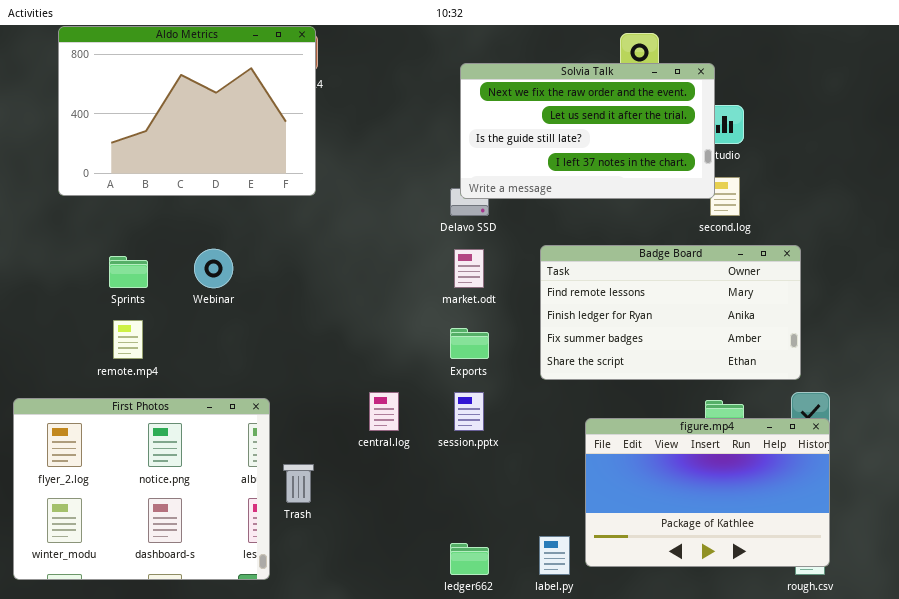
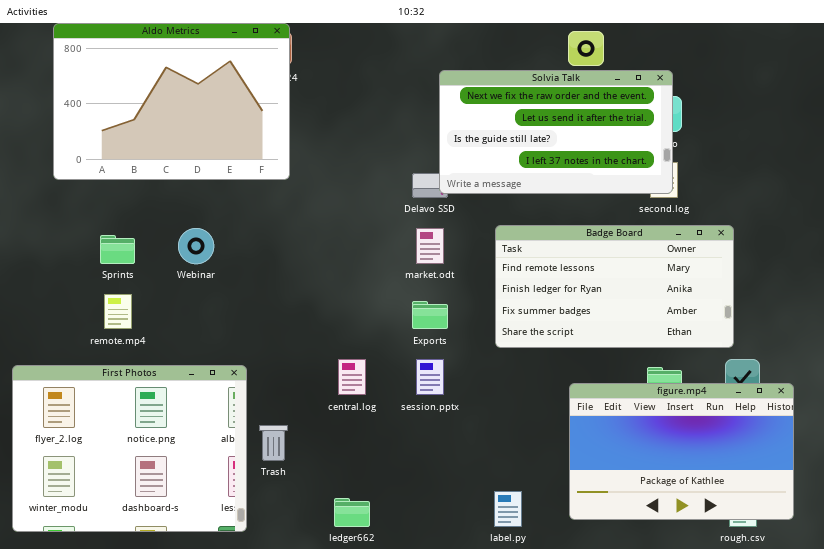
Solvia Talk: [460,63,715,199] -> [439,70,673,194], moved
figure.mp4: [585,418,830,567] -> [569,383,794,520], moved
ledger662: [450,543,489,575] -> [334,498,370,527], moved

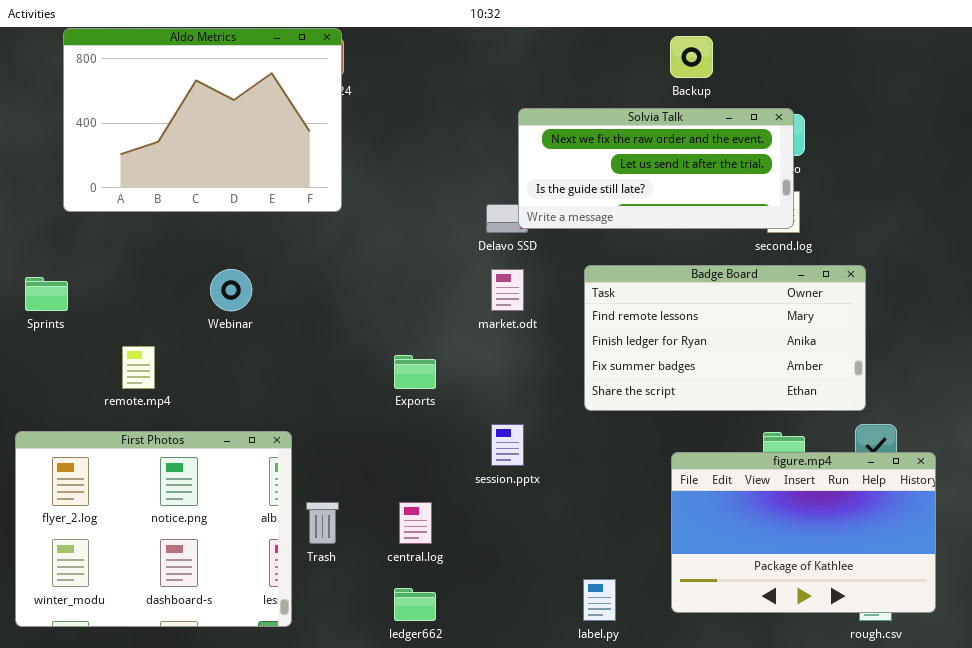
Solvia Talk: [439,70,673,194] -> [518,108,794,229], resized
Sprints: [100,235,135,264] -> [25,277,68,311], moved
Exports: [412,301,448,329] -> [394,355,436,389], moved
central.log: [338,359,366,395] -> [399,502,432,544], moved

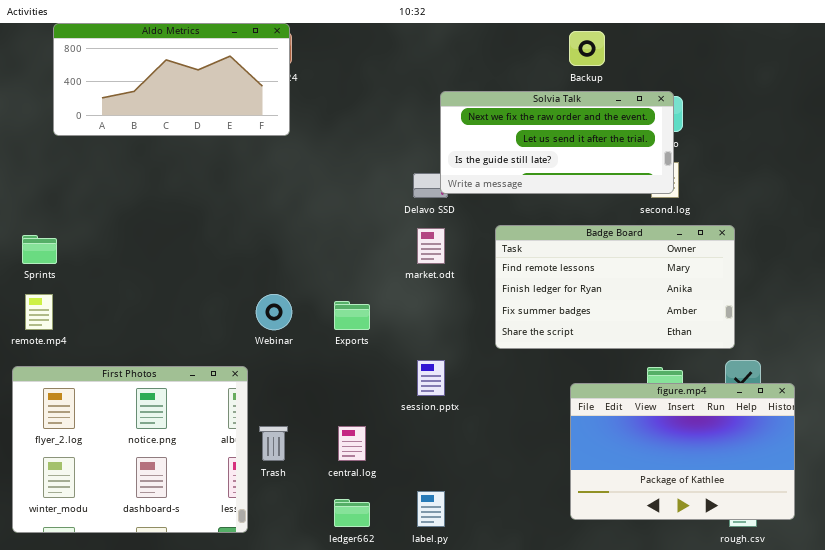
Aldo Metrics: [63,28,342,212] -> [53,23,290,136], resized
Webinar: [210,269,252,311] -> [256,294,292,330], moved
remote.mp4: [122,346,155,389] -> [25,294,53,330], moved
label.py: [583,579,616,621] -> [417,491,445,527], moved

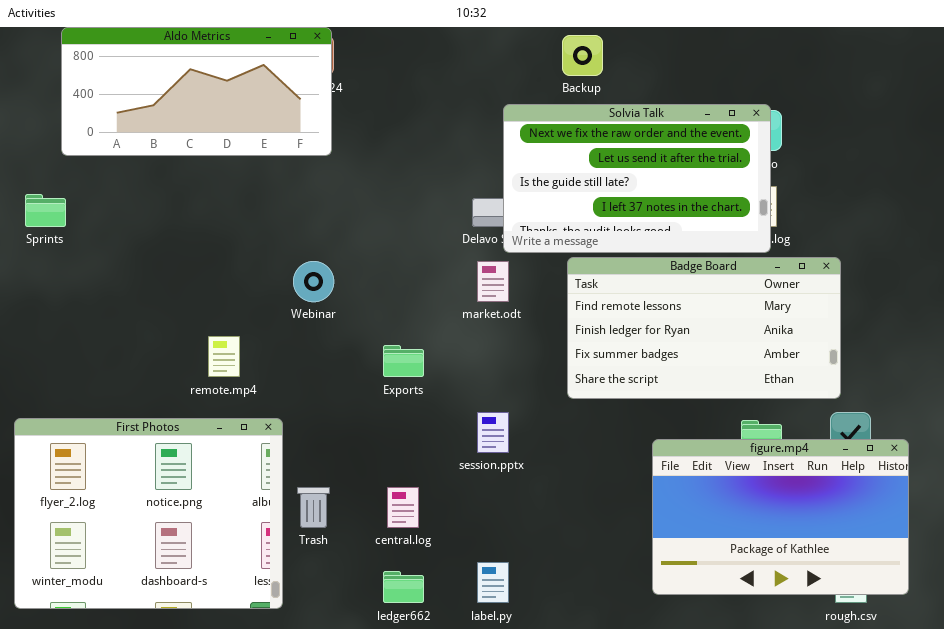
Backup: [569,31,605,66] -> [562,35,603,76], moved
Solvia Talk: [440,91,674,194] -> [503,104,771,253], resized
Sprints: [22,235,57,264] -> [25,194,66,227], moved
remote.mp4: [25,294,53,330] -> [208,336,240,377], moved
Webinar: [256,294,292,330] -> [293,261,334,302], moved

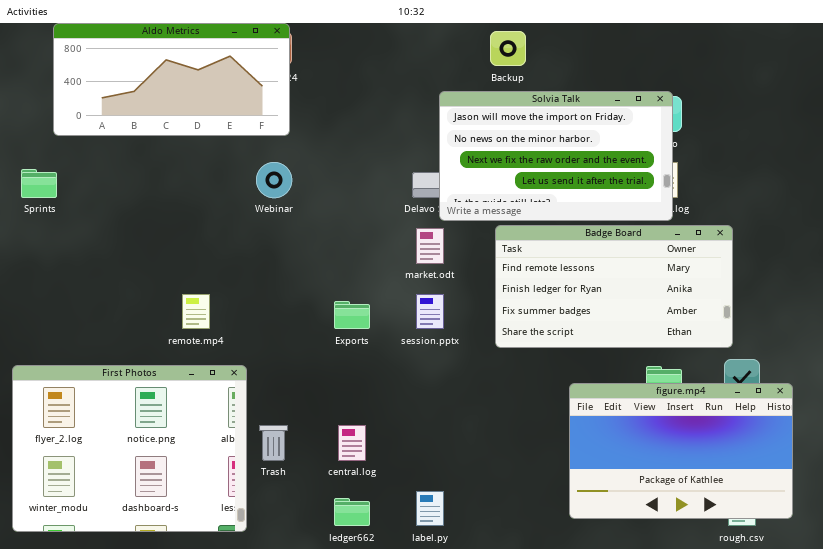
Solvia Talk: [503,104,771,253] -> [439,91,673,221], scrolled up 2 rows
Webinar: [293,261,334,302] -> [256,162,292,198], moved
session.pptx: [477,412,509,453] -> [416,294,444,329], moved

